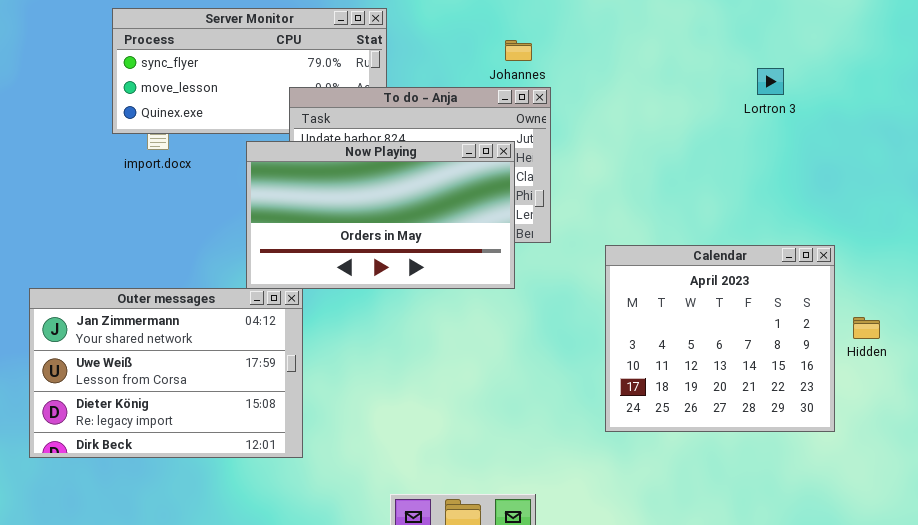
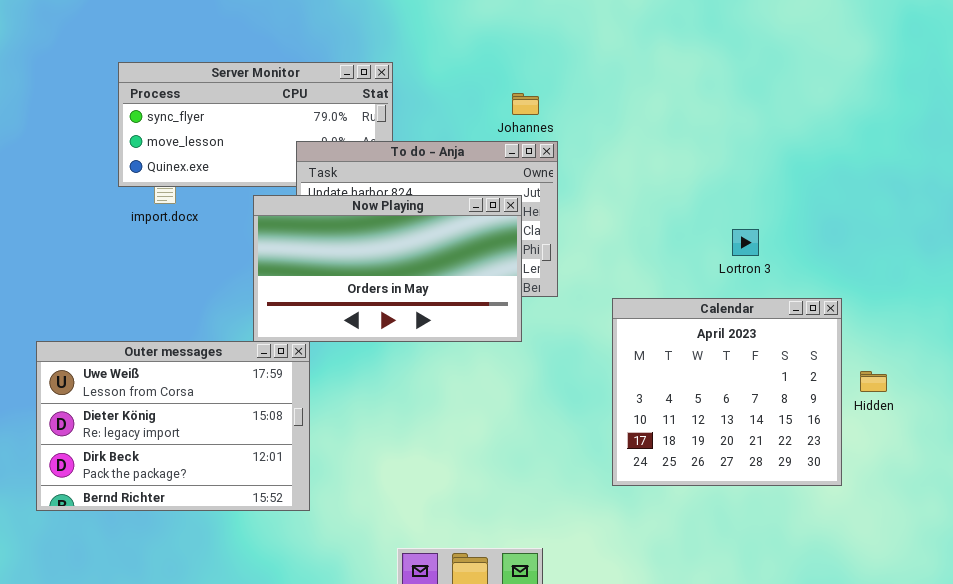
Lortron 3: [757,68,784,95] -> [732,229,759,256], moved
Outer messages: [29,288,303,458] -> [36,341,310,511], scrolled down 1 row

